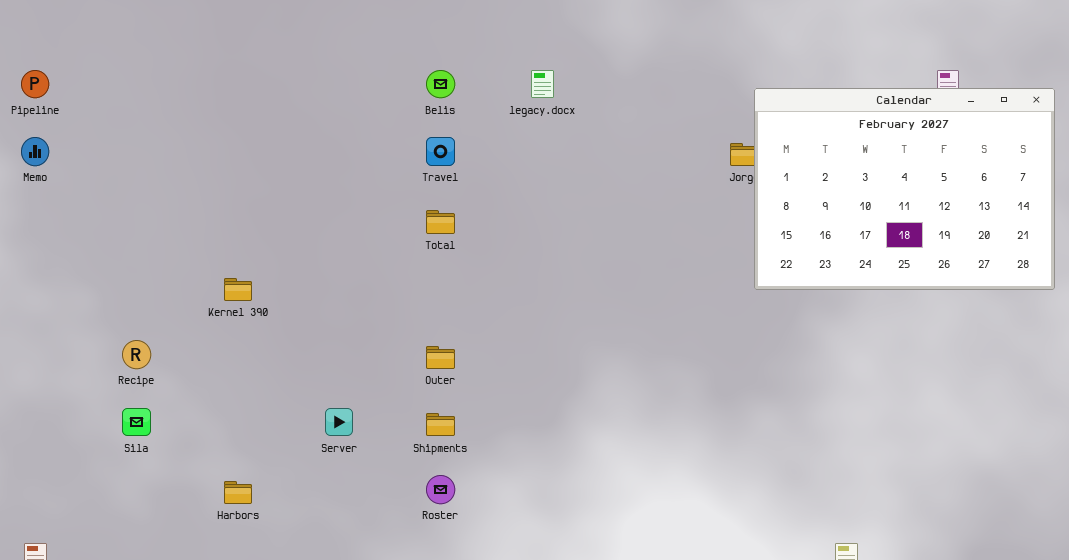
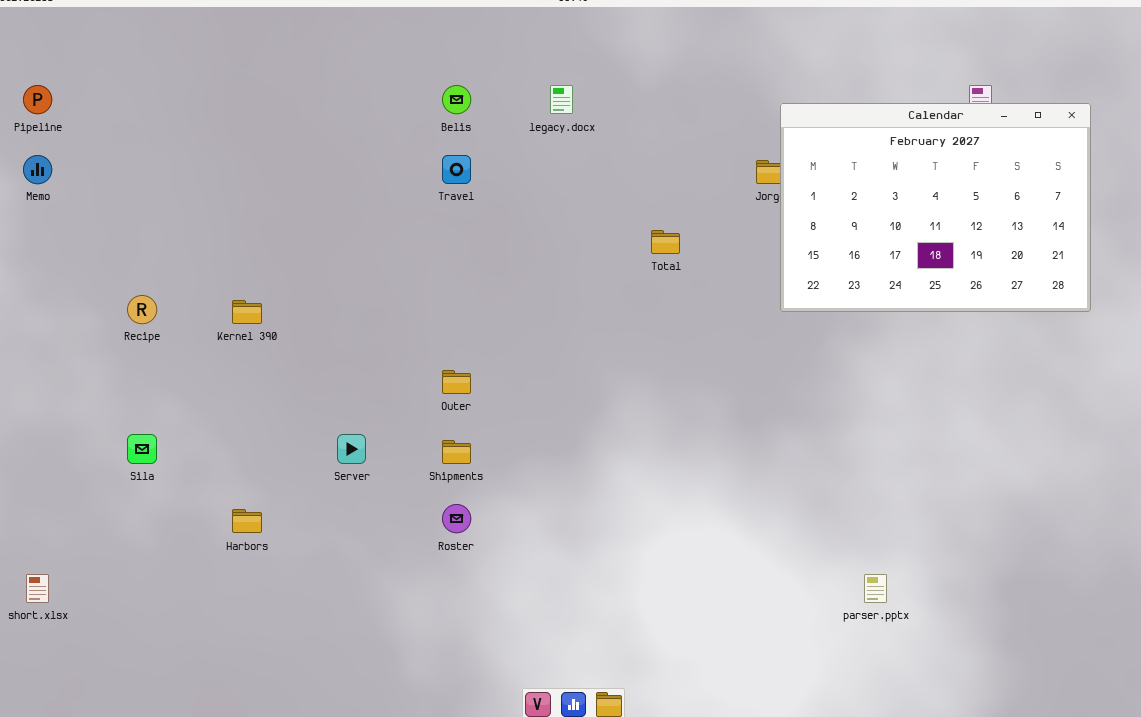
Total: [426,210,455,234] -> [651,230,680,254], moved
Recipe: [122,340,151,369] -> [127,295,157,324], moved

